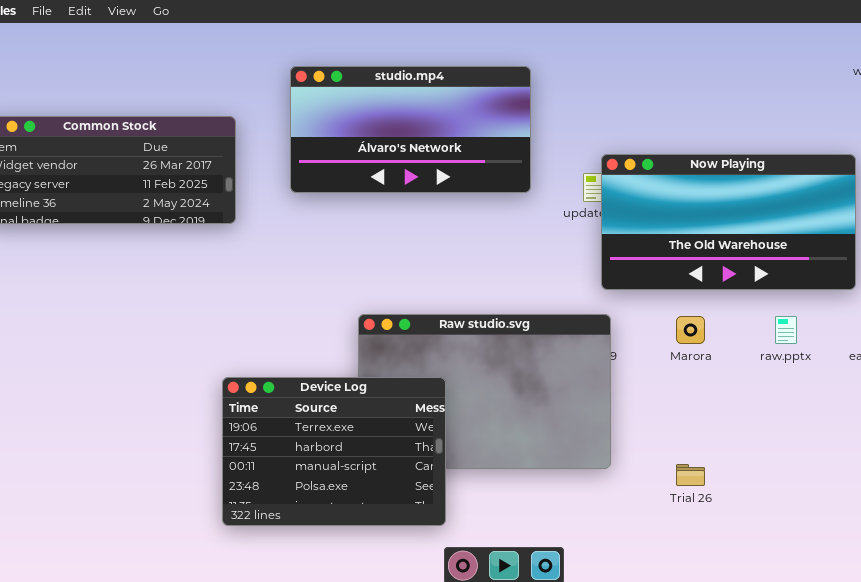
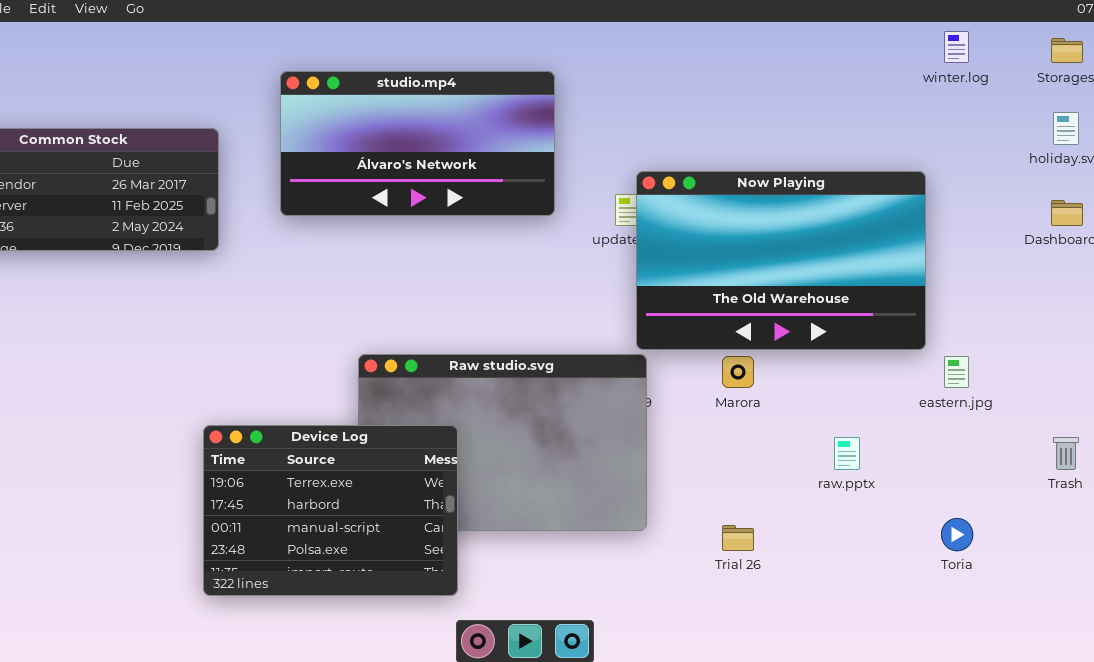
Now Playing: [601,154,856,290] -> [636,171,926,350], resized
raw.pptx: [775,316,797,344] -> [834,437,860,470], moved

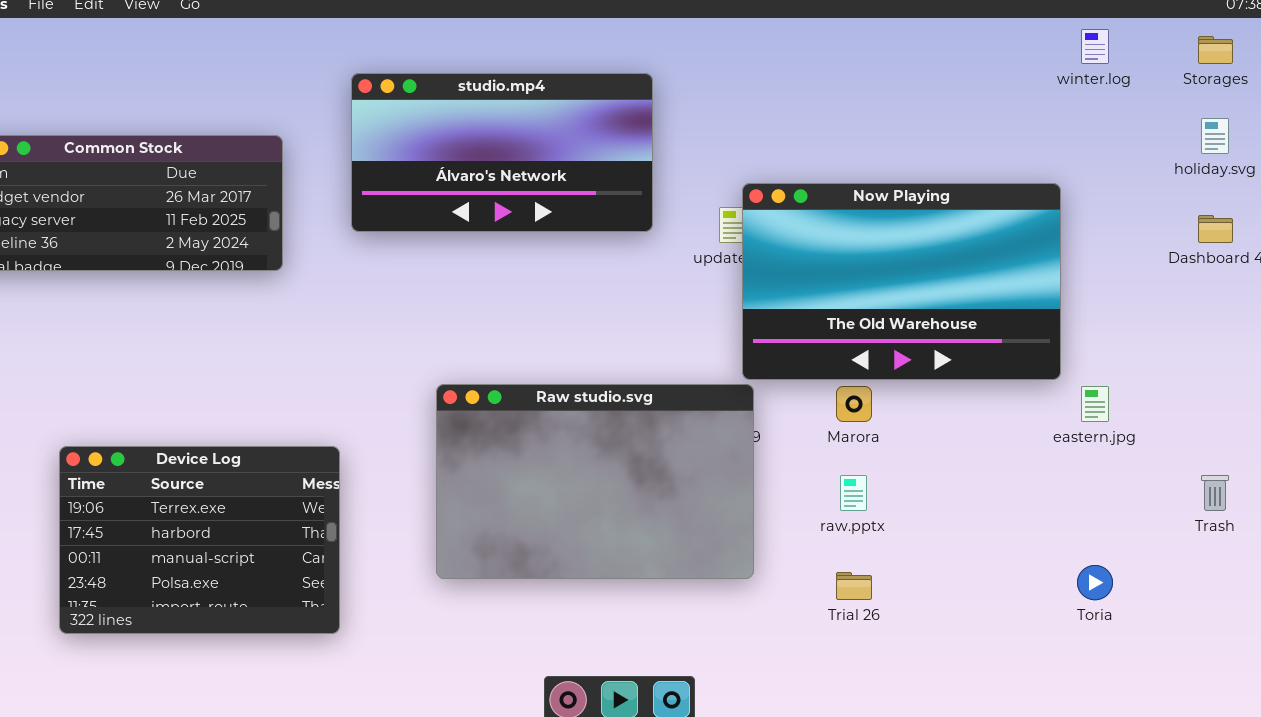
Device Log: [203,425,458,596] -> [59,446,340,634], moved
raw.pptx: [834,437,860,470] -> [840,475,867,511], moved

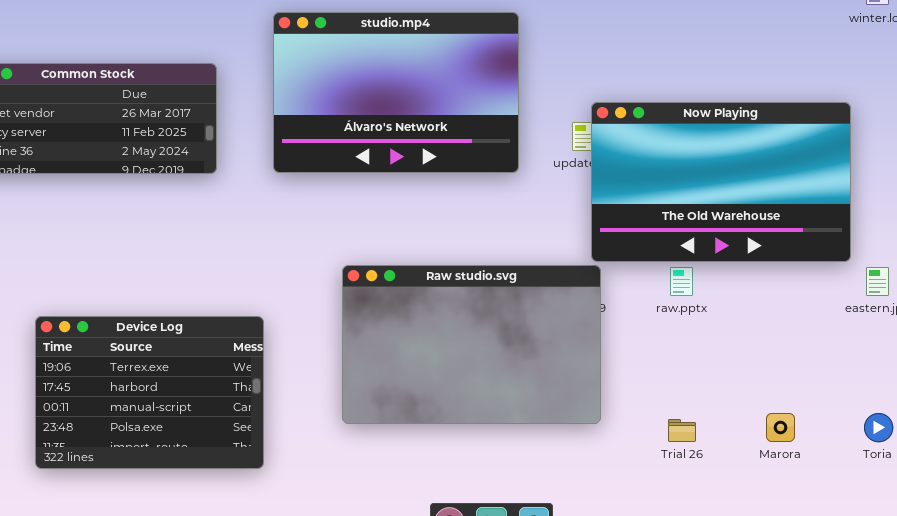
studio.mp4: [351,73,653,232] -> [273,12,519,173], resized
Marora: [836,386,872,422] -> [766,413,795,442], moved
raw.pptx: [840,475,867,511] -> [670,267,693,296], moved

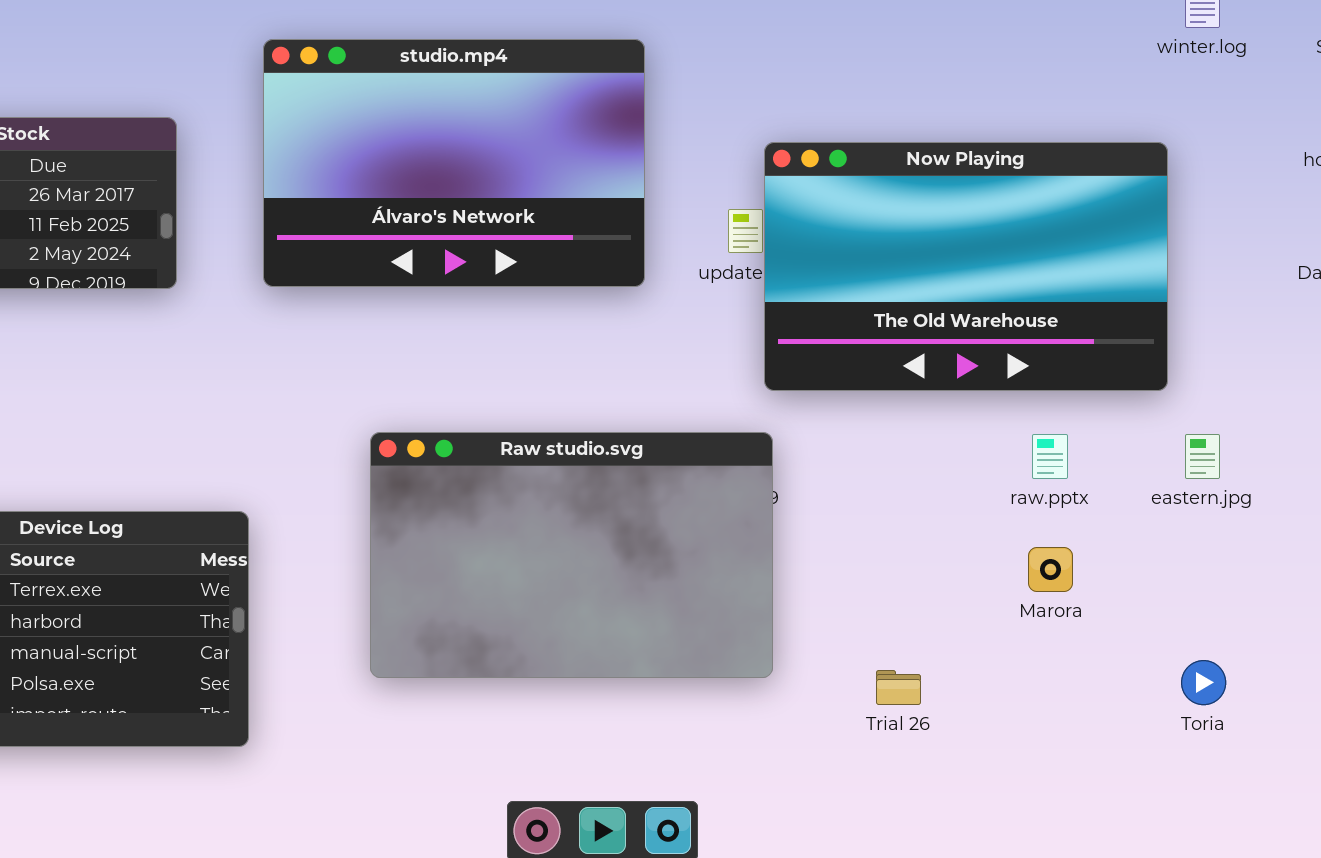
Now Playing: [591,102,851,262] -> [764,142,1168,391], moved
raw.pptx: [670,267,693,296] -> [1032,434,1068,479], moved
Marora: [766,413,795,442] -> [1028,547,1073,592], moved

